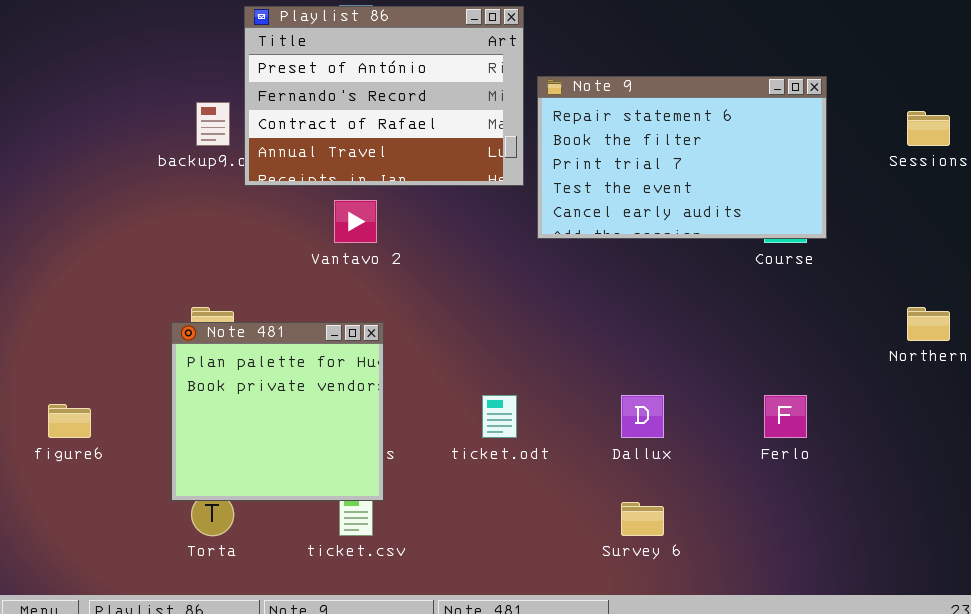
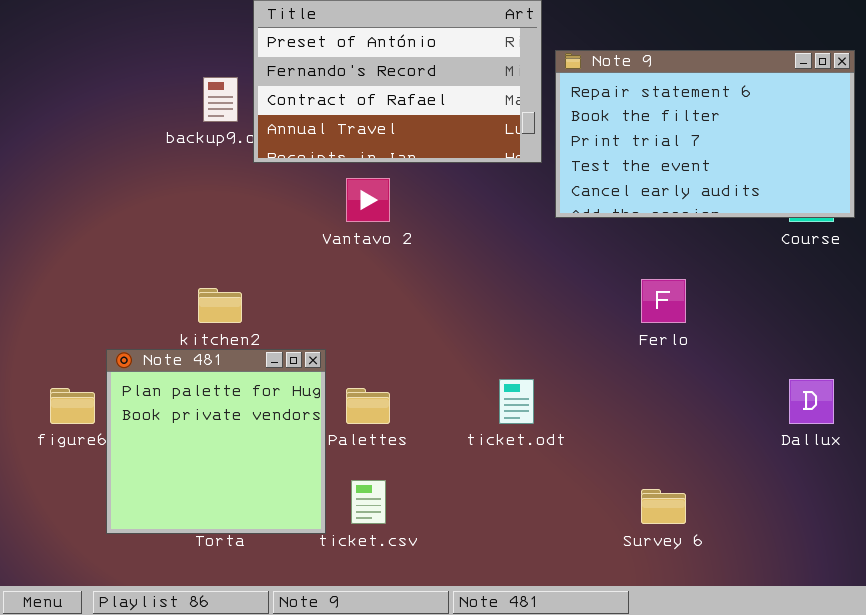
Note 481: [171,322,384,501] -> [106,349,326,534], moved
Dallux: [621,395,664,438] -> [789,379,834,424], moved
Ferlo: [764,395,807,438] -> [641,279,686,323], moved

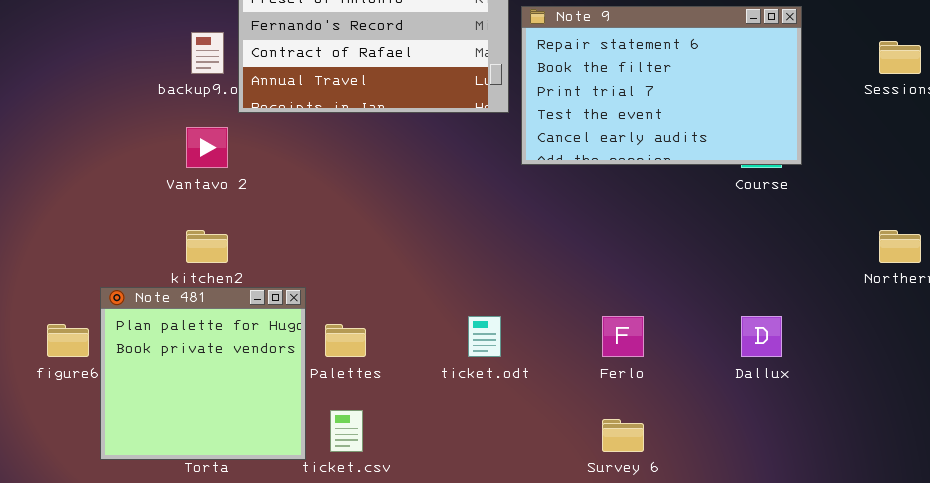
Vantavo 2: [346,178,390,222] -> [186,127,228,168], moved
Ferlo: [641,279,686,323] -> [602,316,644,357], moved

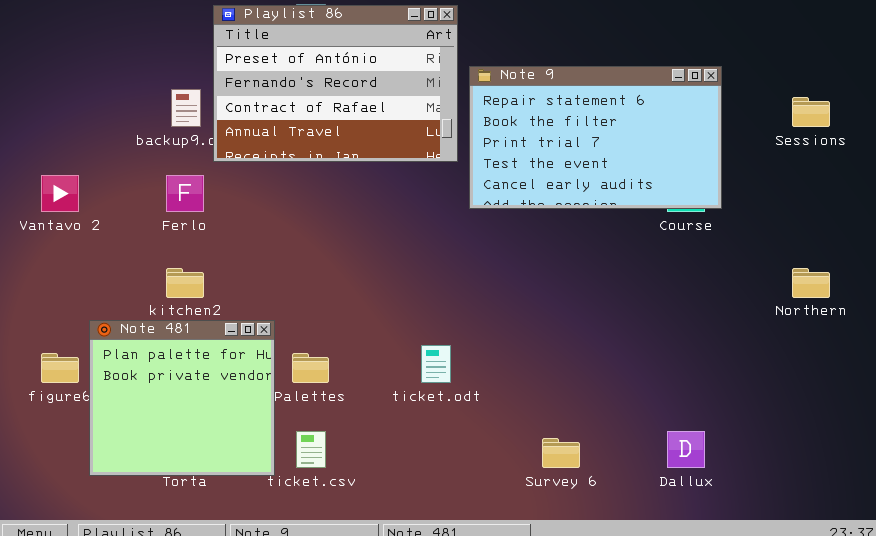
Vantavo 2: [186,127,228,168] -> [41,175,79,212], moved
Ferlo: [602,316,644,357] -> [166,175,204,212], moved
Dallux: [741,316,782,357] -> [667,431,705,468], moved

